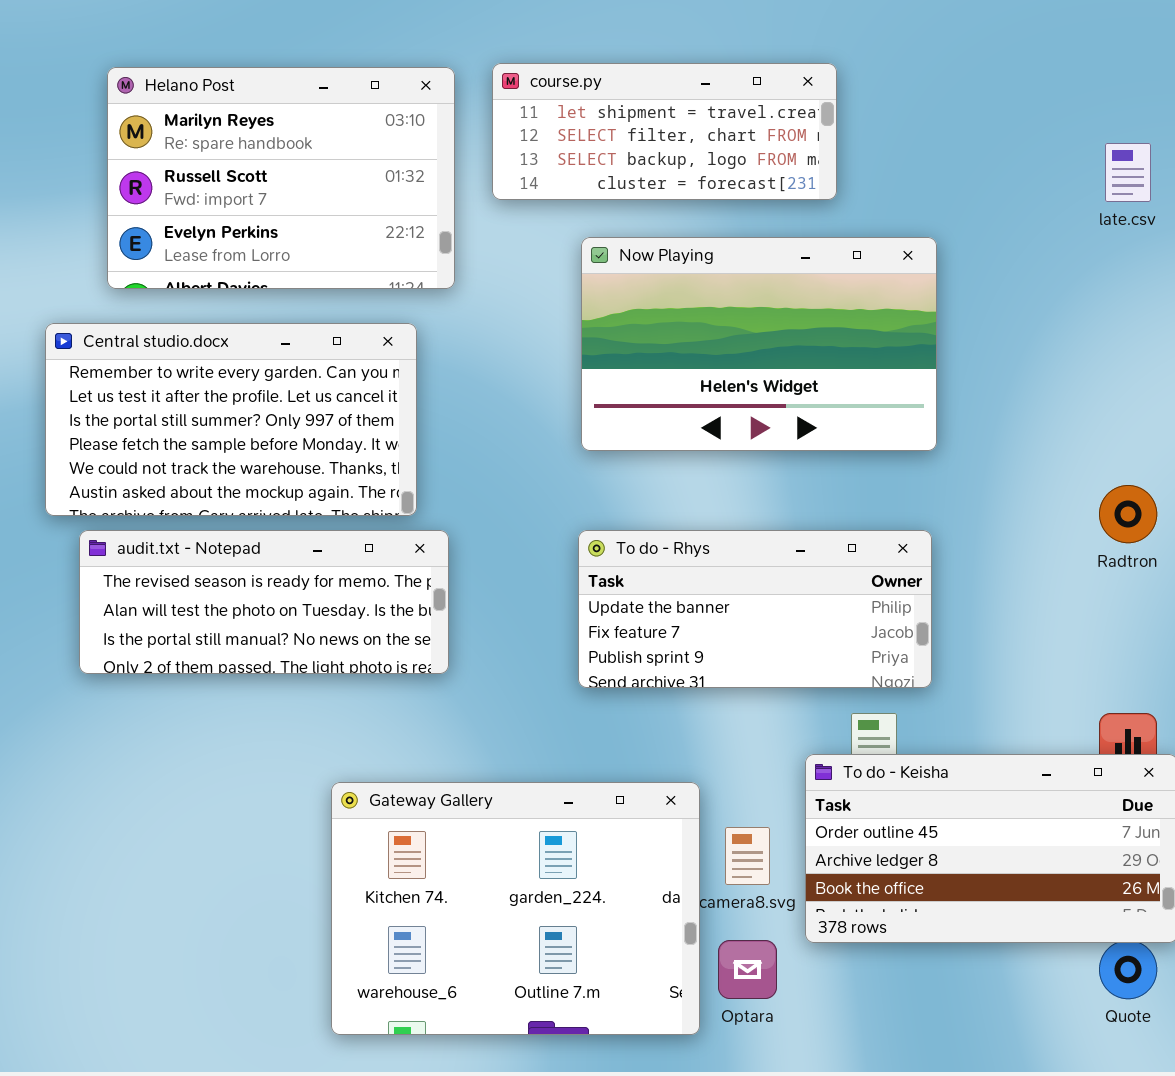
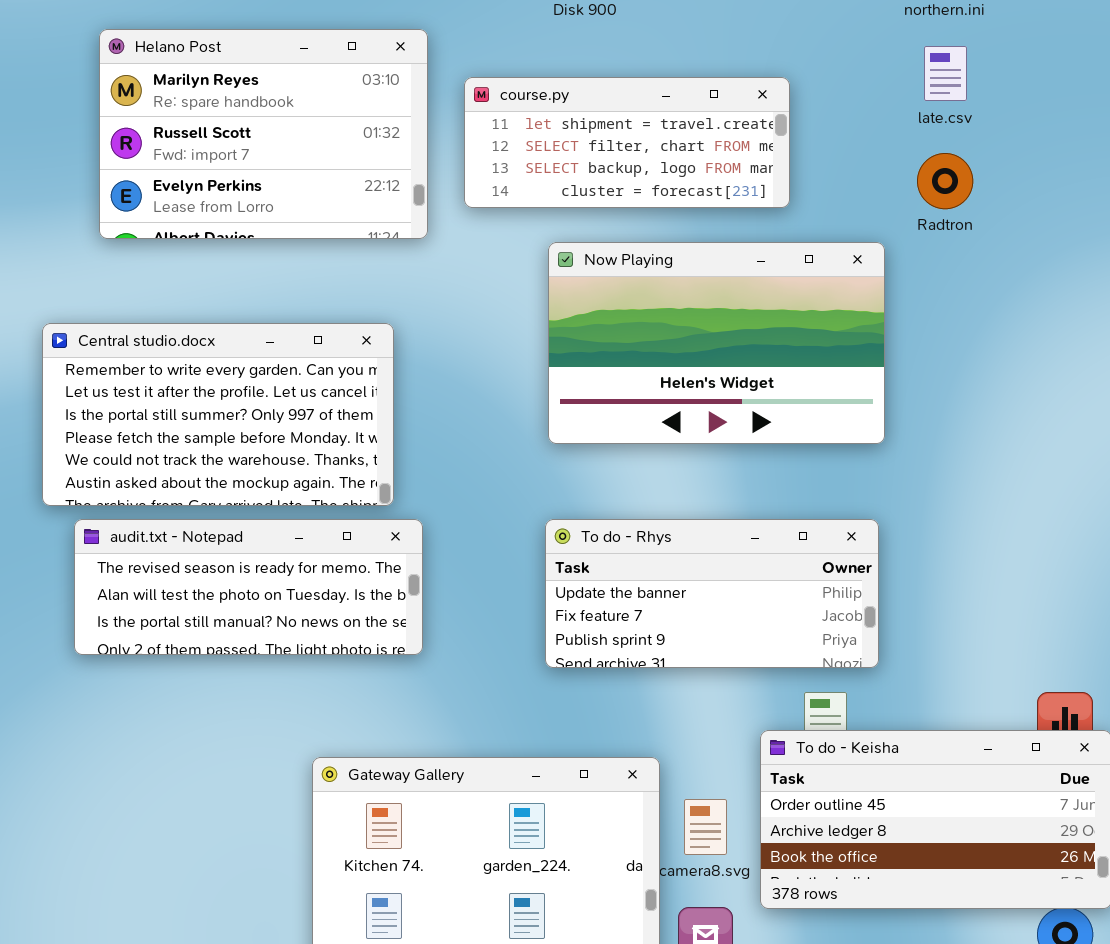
Helano Post: [107,67,455,289] -> [99,29,428,239], moved
late.csv: [1105,143,1151,202] -> [924,46,967,101], moved
Radtron: [1099,485,1157,543] -> [917,153,973,209], moved

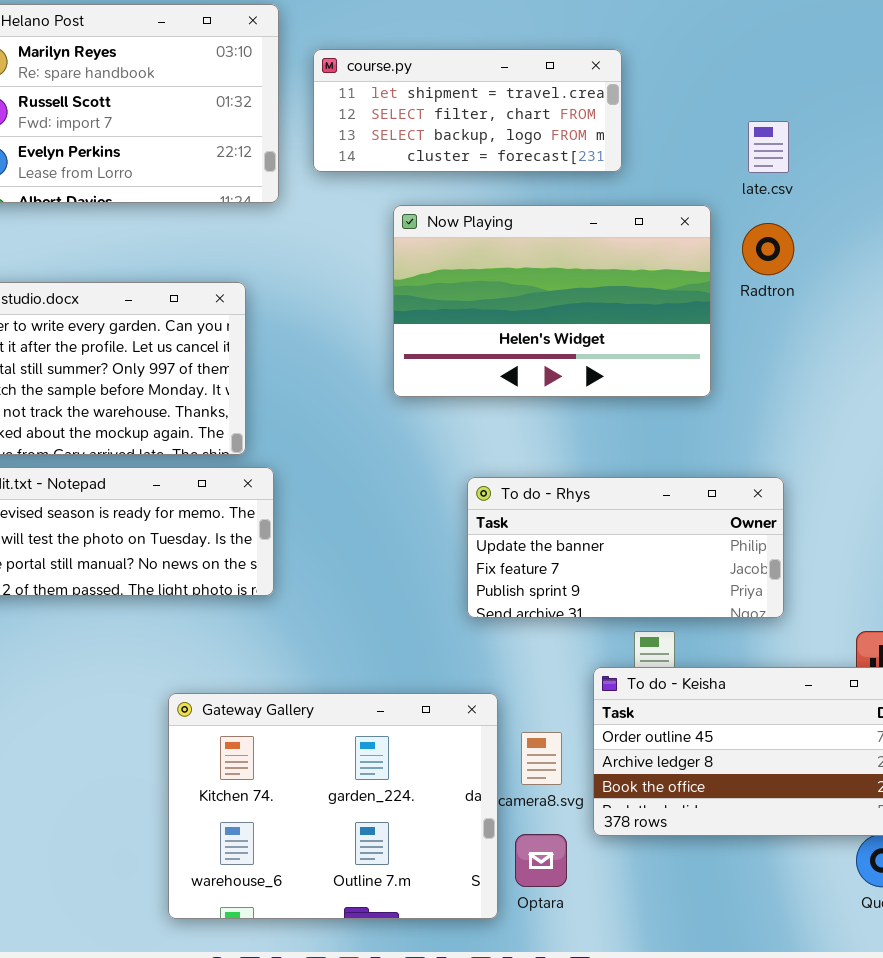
late.csv: [924,46,967,101] -> [748,121,789,173], moved
Radtron: [917,153,973,209] -> [742,223,794,275], moved
To do - Rhys: [545,519,879,668] -> [467,477,784,618], moved

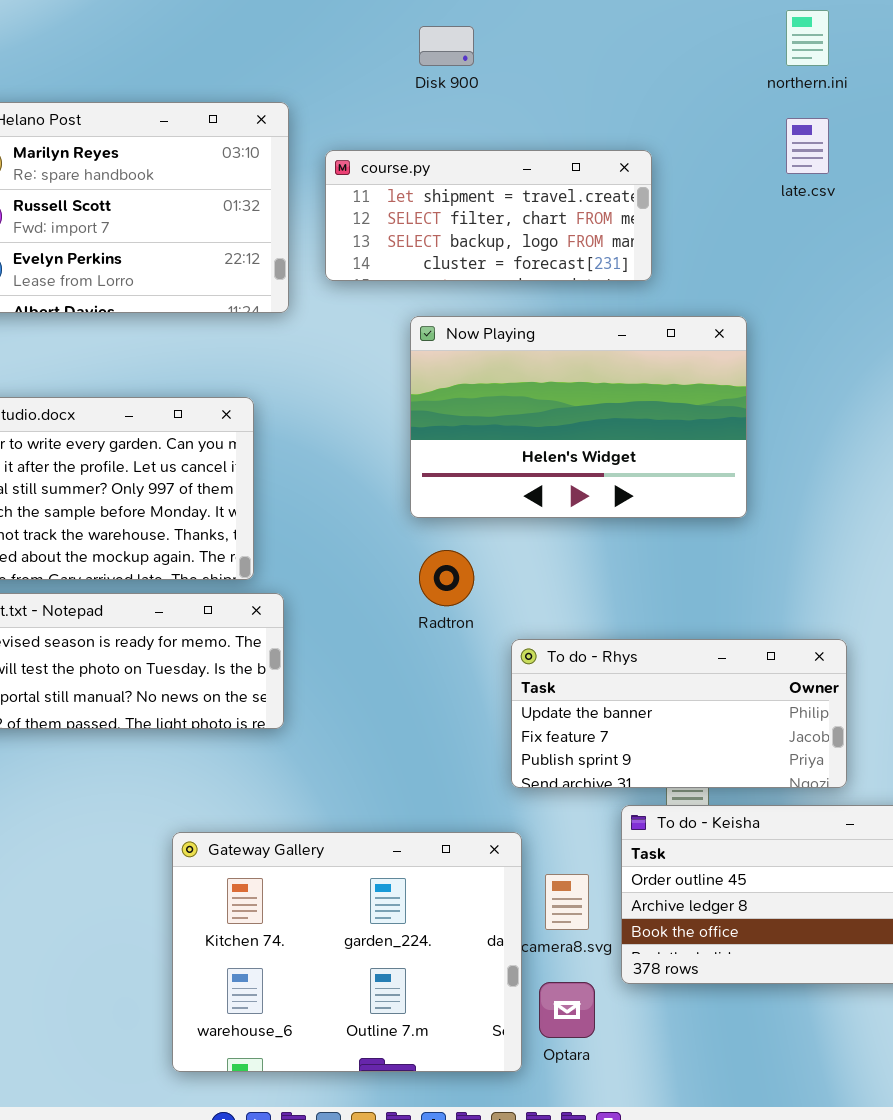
late.csv: [748,121,789,173] -> [786,118,829,174], moved
Radtron: [742,223,794,275] -> [419,550,474,606], moved
To do - Rhys: [467,477,784,618] -> [511,639,847,788], moved

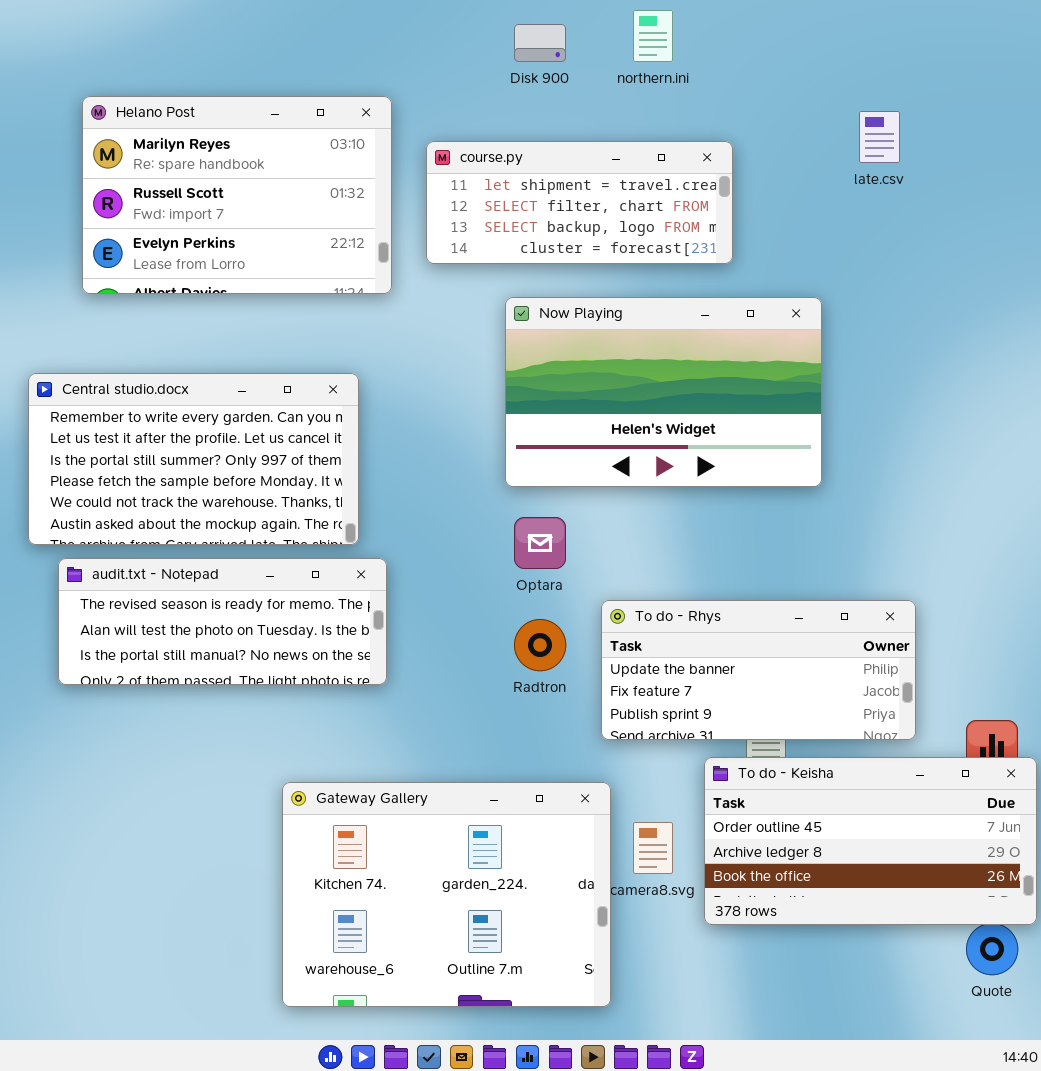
northern.ini: [786,10,829,66] -> [633,10,673,62], moved
Radtron: [419,550,474,606] -> [514,619,566,671], moved
Optara: [539,982,595,1038] -> [514,517,566,569], moved

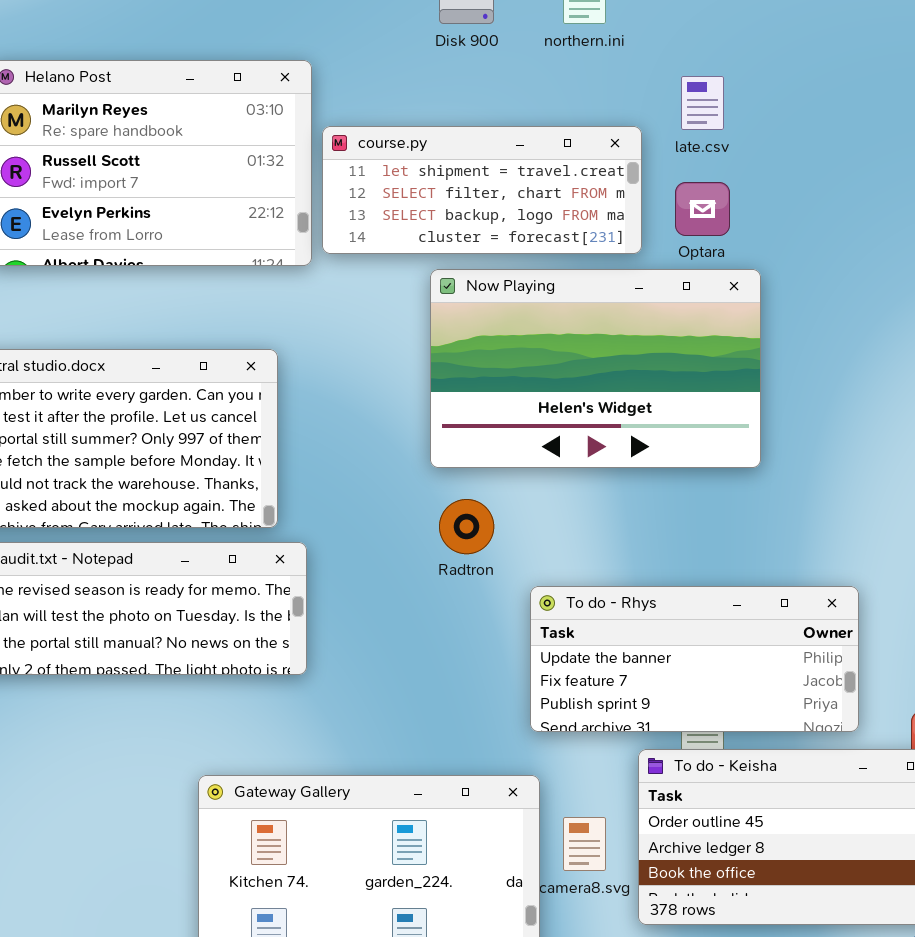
late.csv: [859,111,900,163] -> [681,76,724,130], moved
course.py: [426,141,733,264] -> [322,126,642,254], moved
Optara: [514,517,566,569] -> [675,182,730,236], moved
Radtron: [514,619,566,671] -> [439,499,494,554], moved

